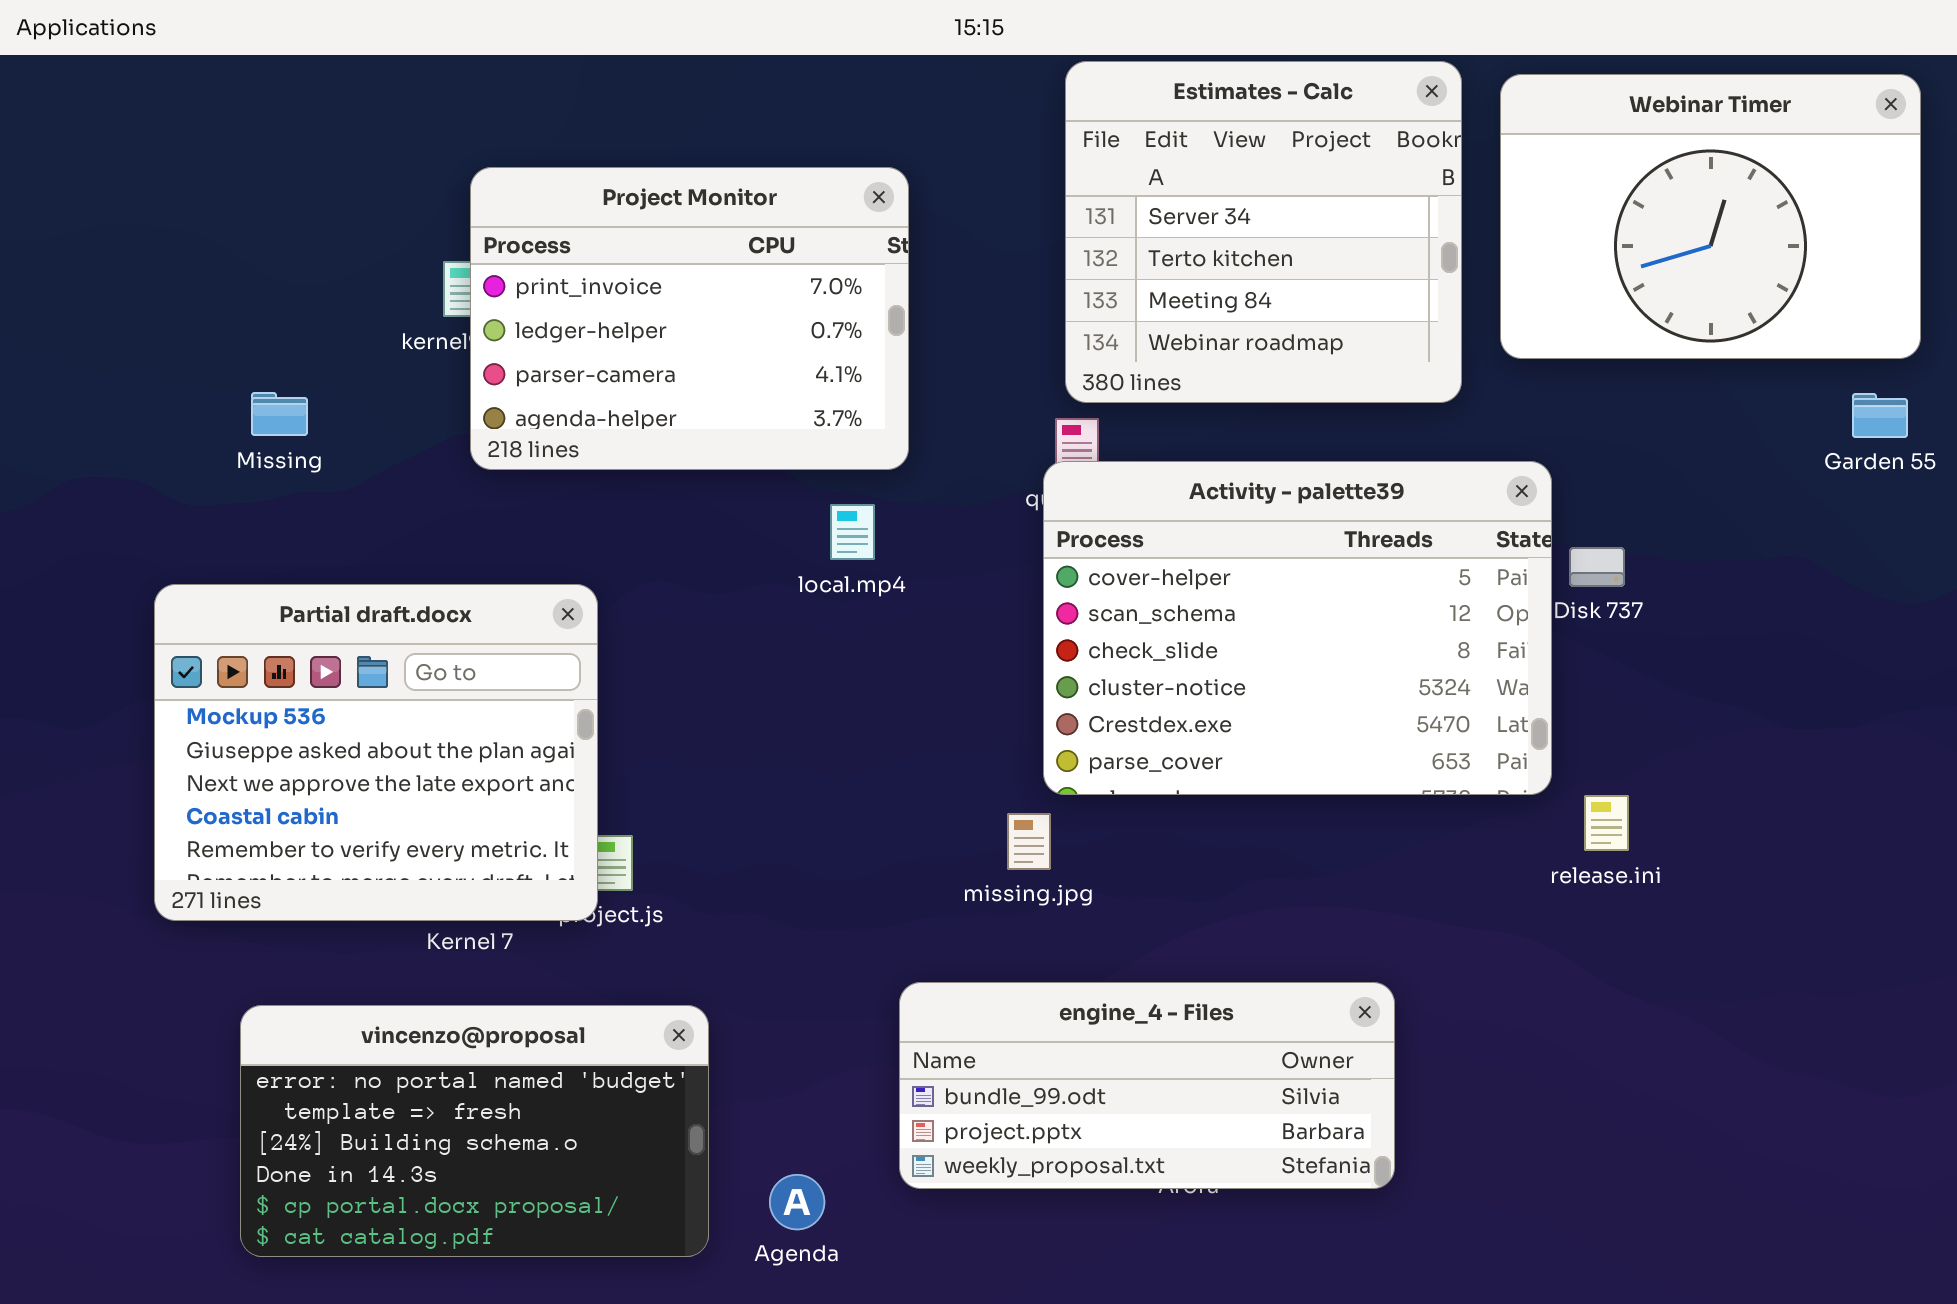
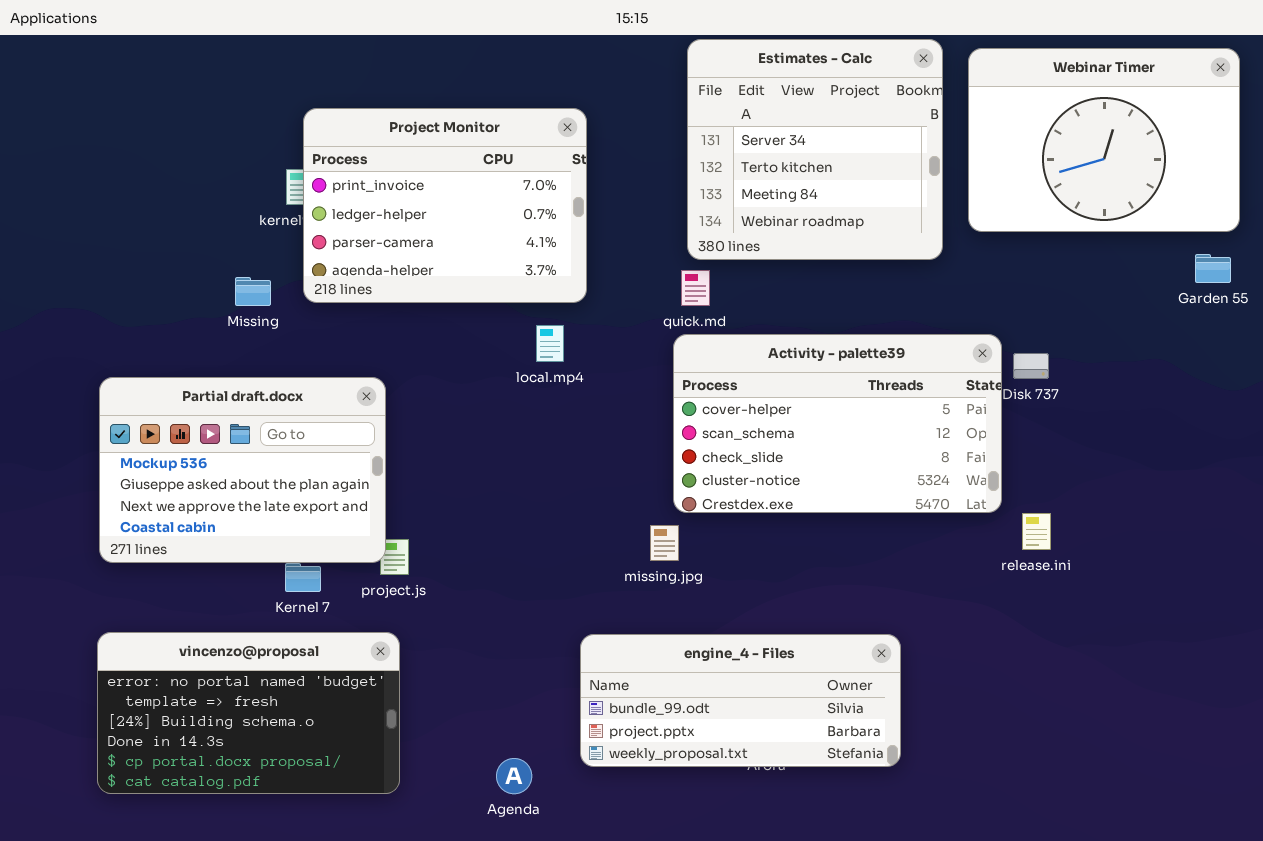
Missing: [251,392,308,436] -> [235,277,271,306], moved
Activity - palette39: [1043,461,1552,795] -> [673,334,1002,513], resized
Partial draft.docx: [154,584,598,921] -> [99,377,386,563], resized
vincenzo@proposal: [240,1005,709,1257] -> [97,632,400,794], moved

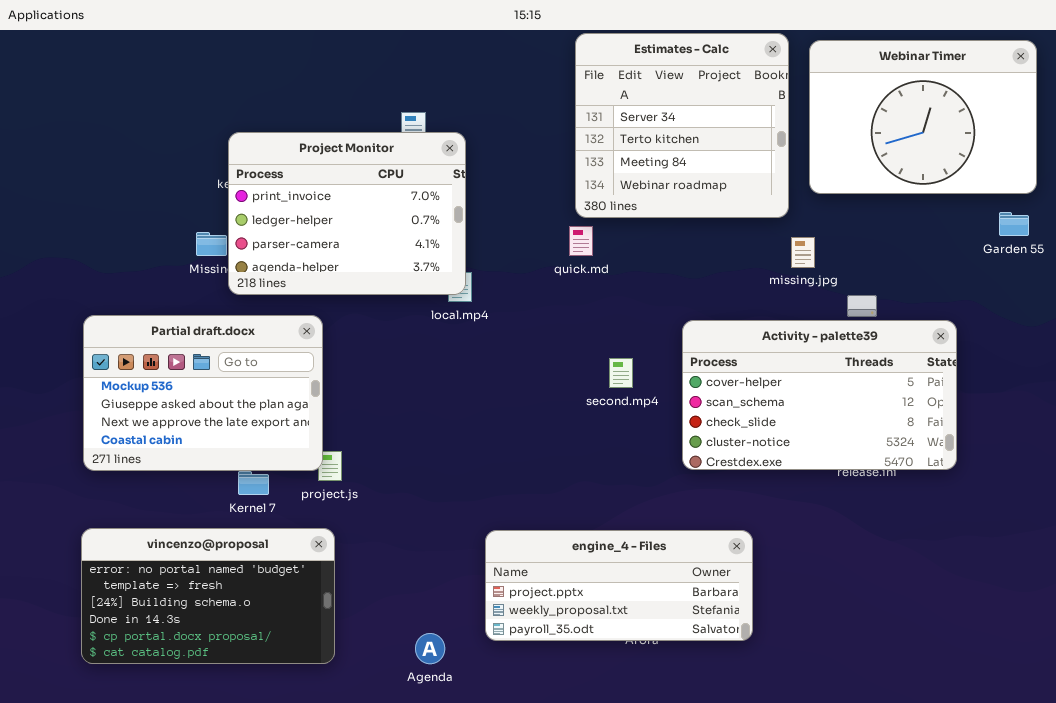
Project Monitor: [303,108,587,303] -> [228,132,466,295], moved
Activity - palette39: [673,334,1002,513] -> [682,320,957,470], moved
missing.jpg: [650,525,679,561] -> [791,237,815,268], moved
engine_4 - Files: [580,634,901,767] -> [485,530,753,641], scrolled down 1 row

